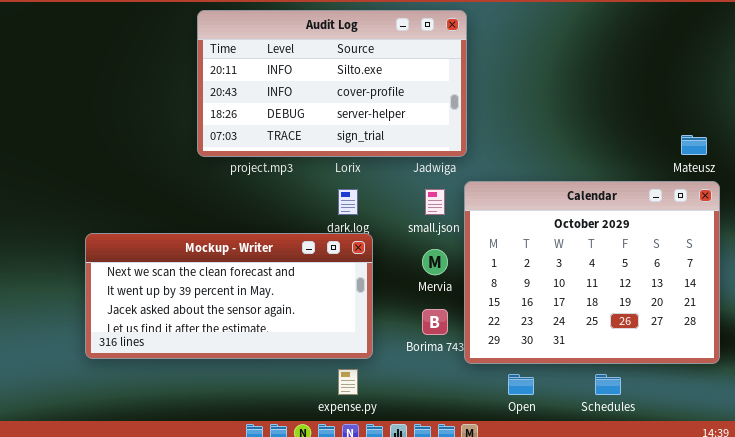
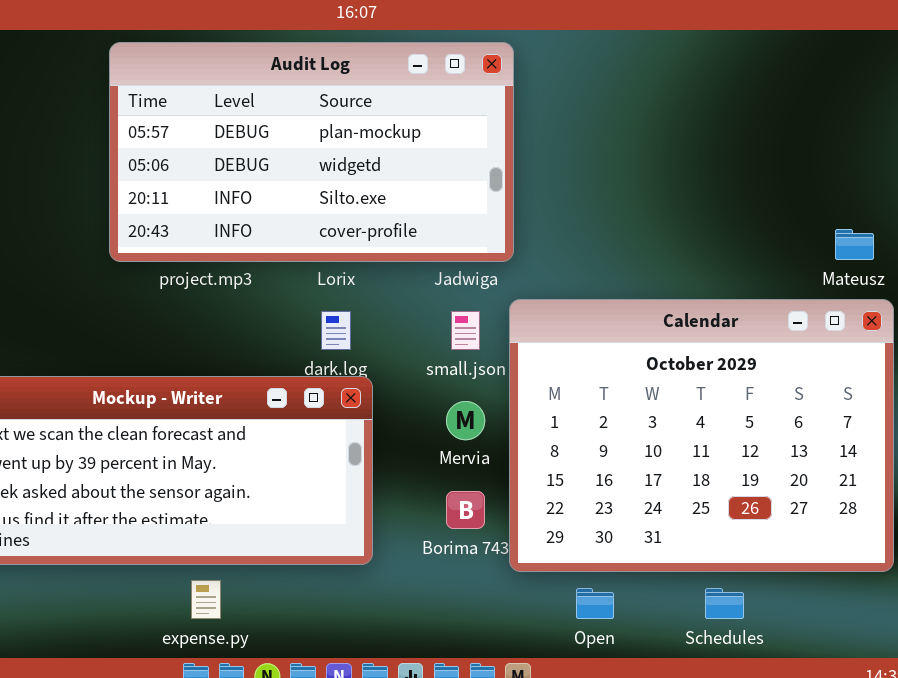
Audit Log: [197,10,467,157] -> [109,42,514,262], scrolled up 2 rows
expense.py: [338,369,358,395] -> [191,580,221,619], moved

